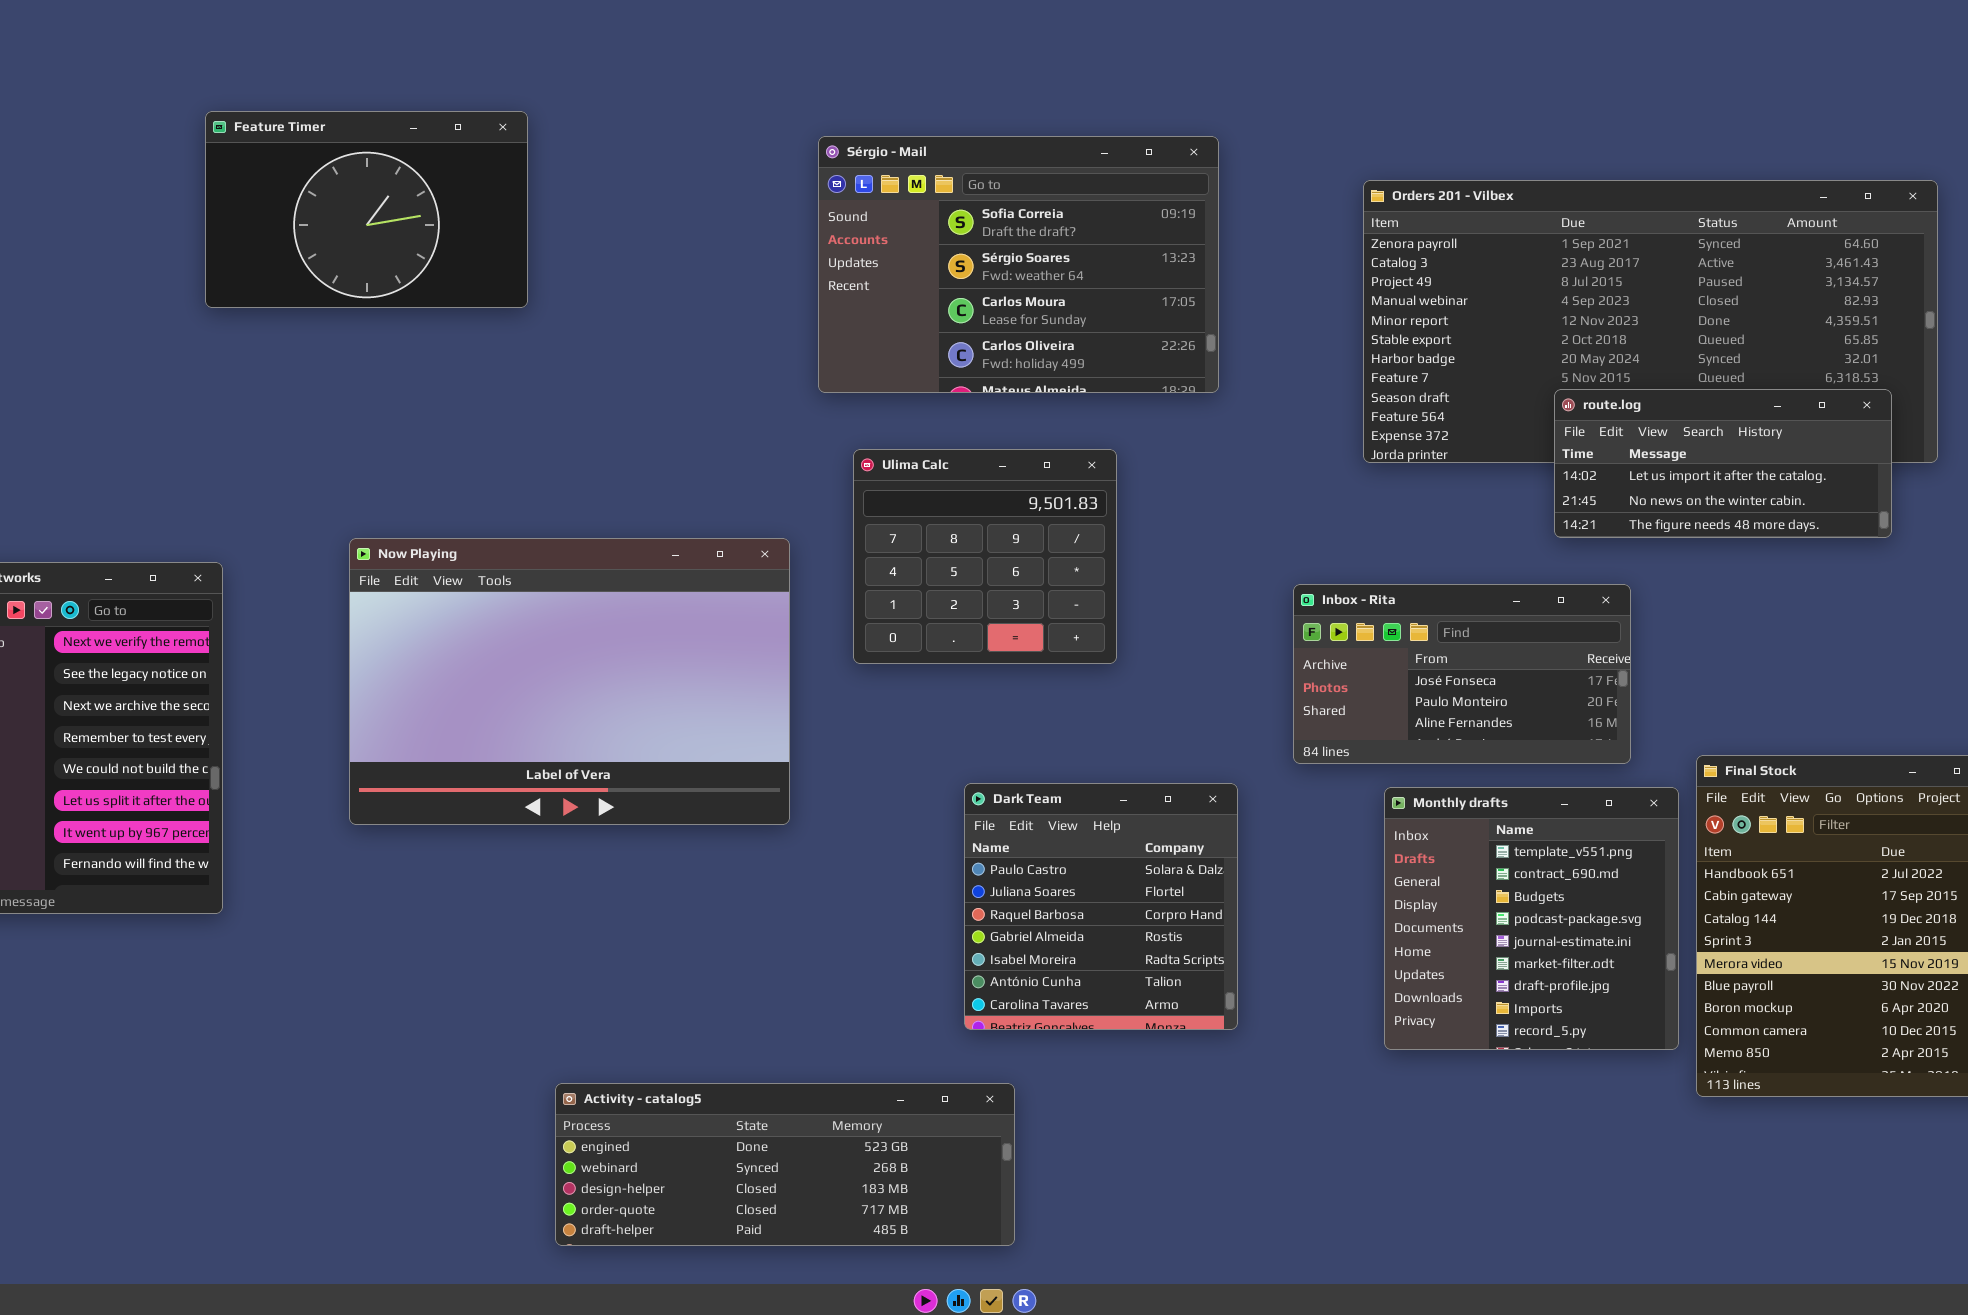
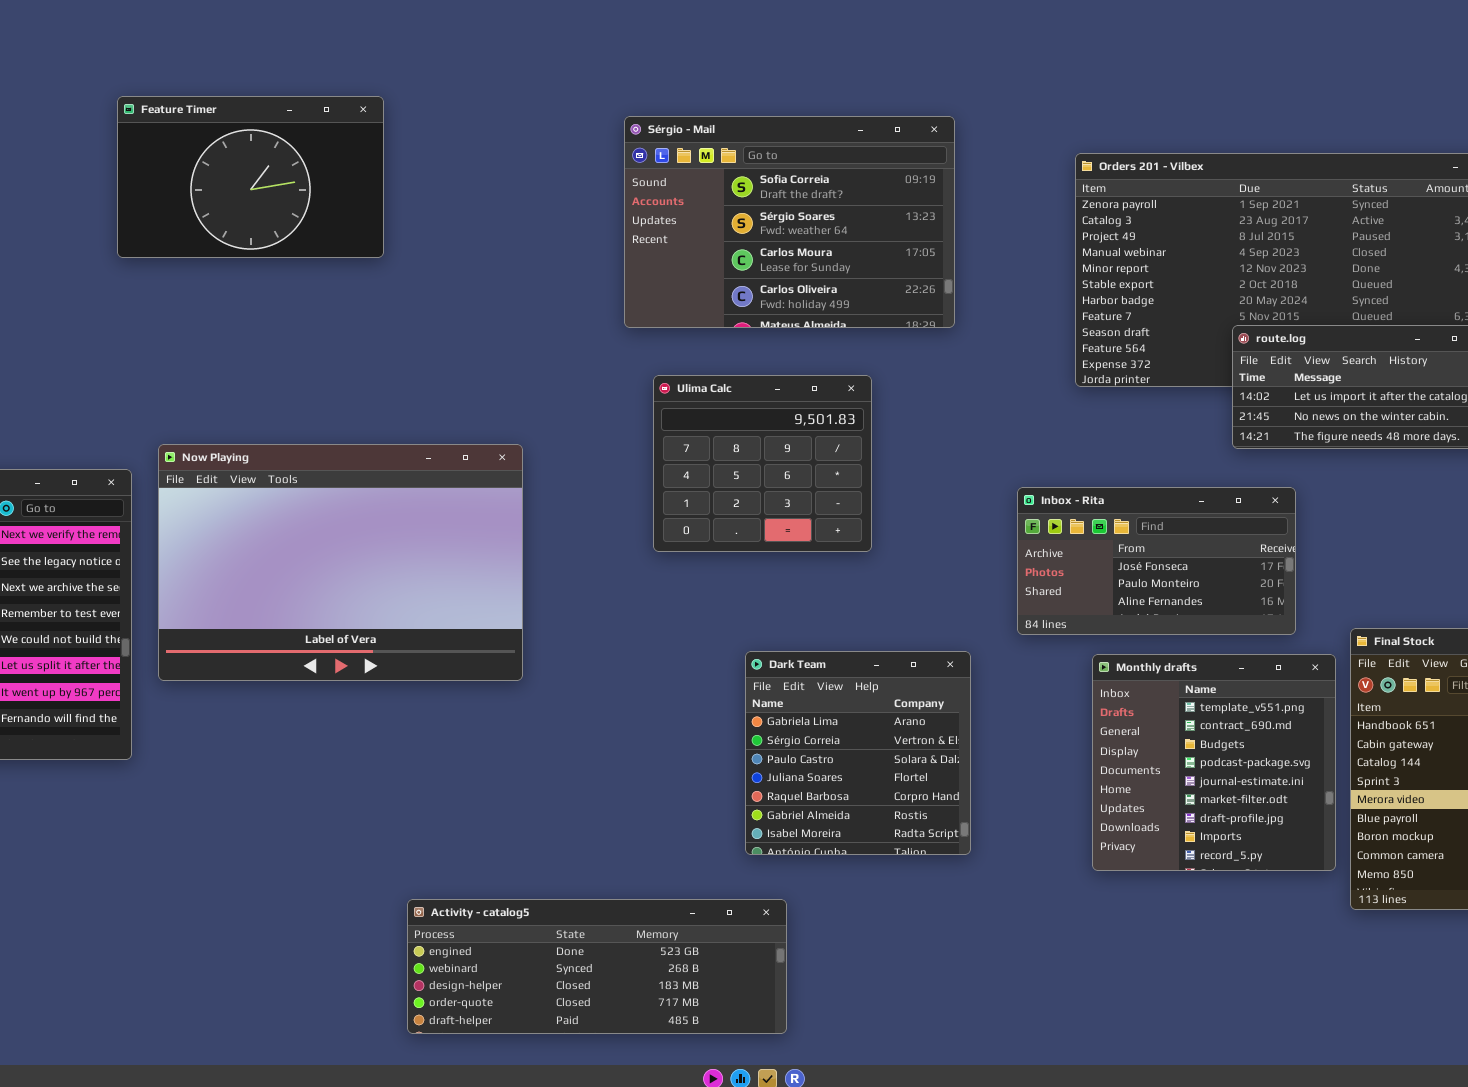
Now Playing: [349,538,790,825] -> [158,444,523,681], moved
Dark Team: [964,783,1238,1030] -> [745,651,971,855], scrolled up 2 rows

